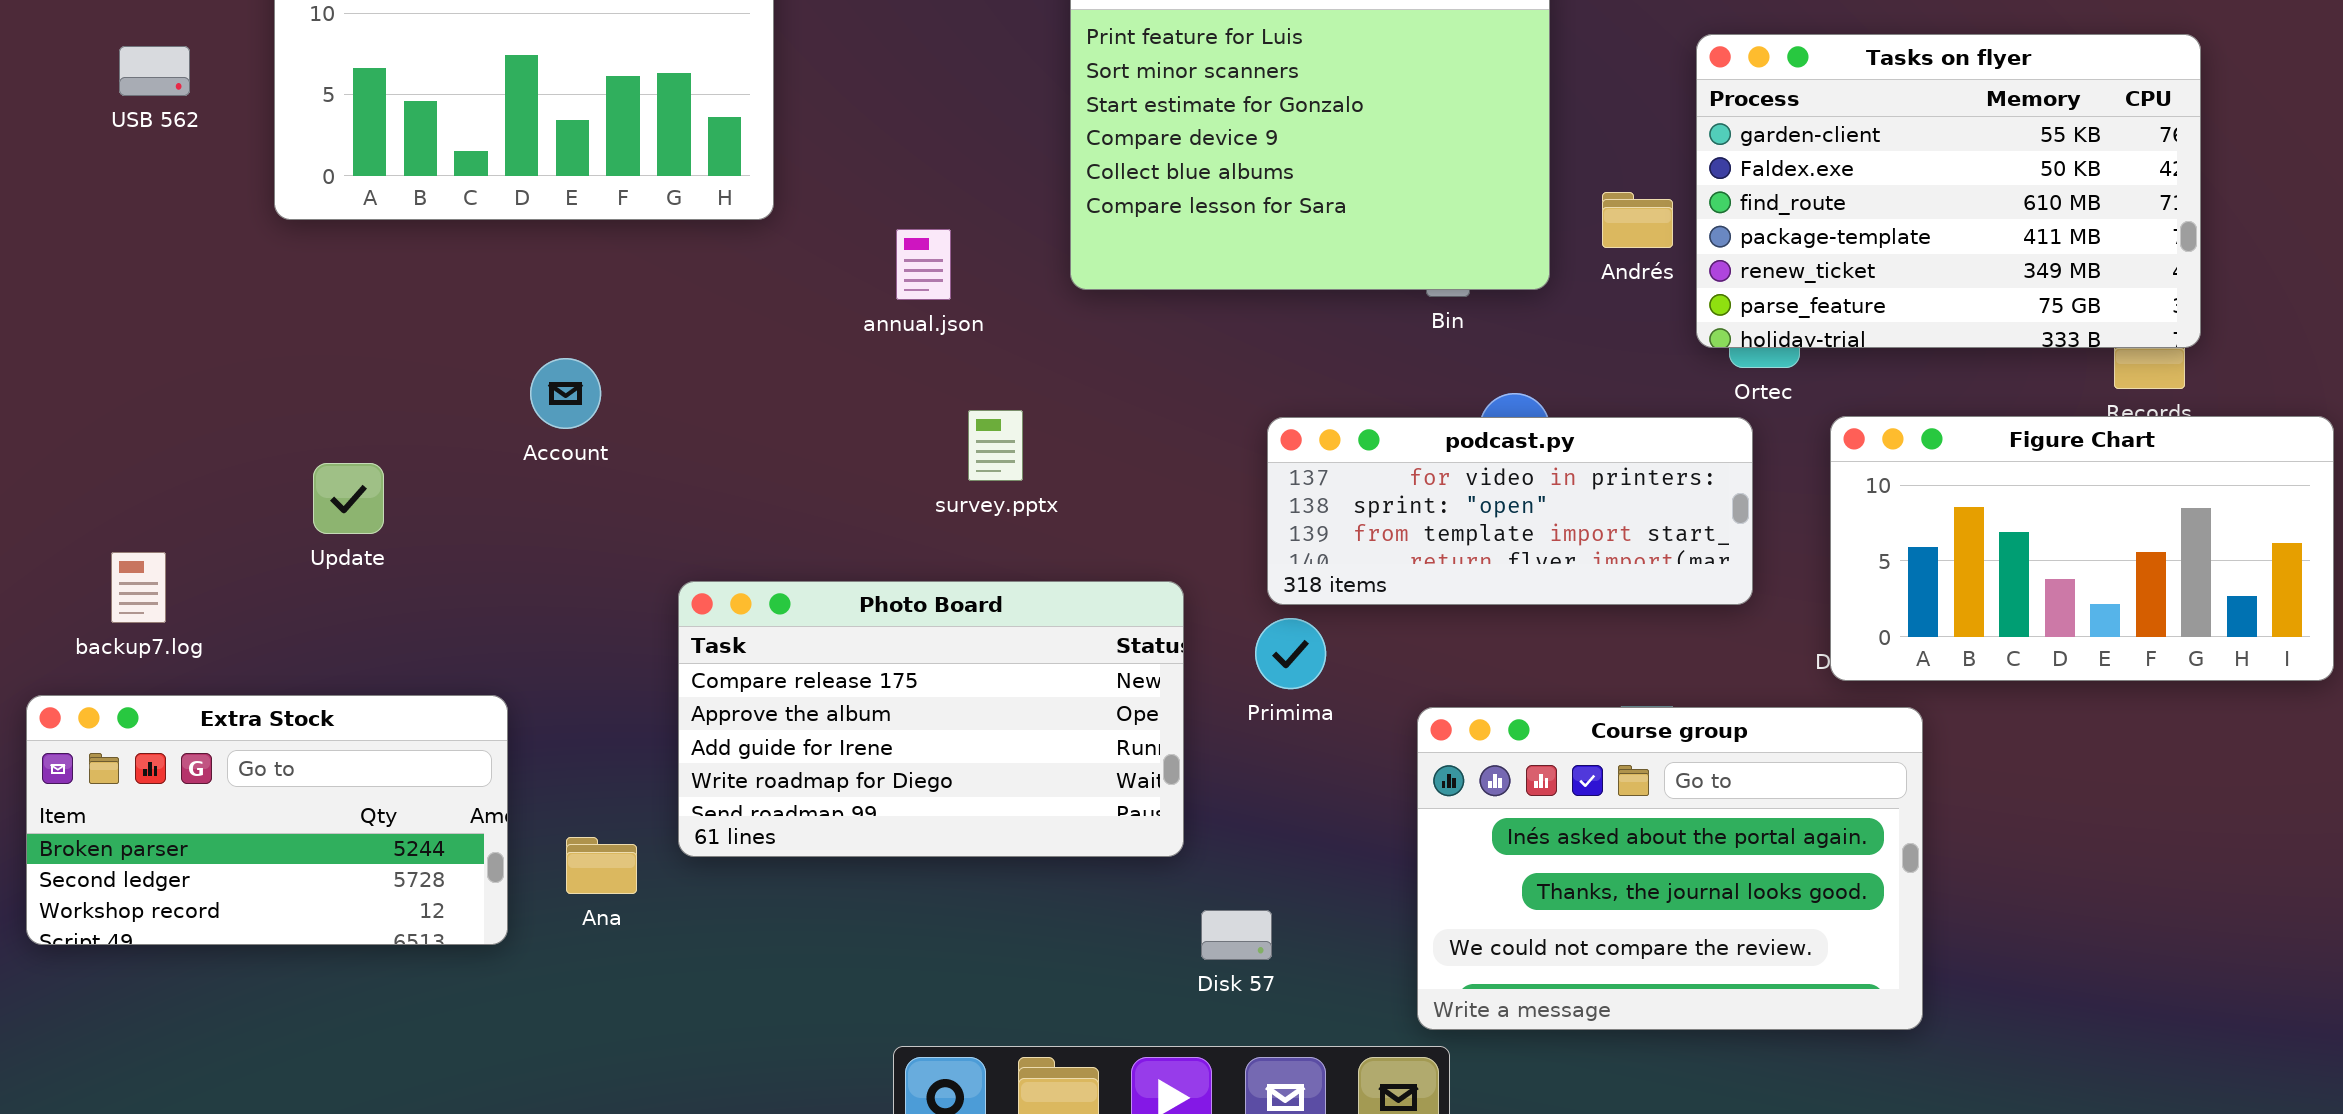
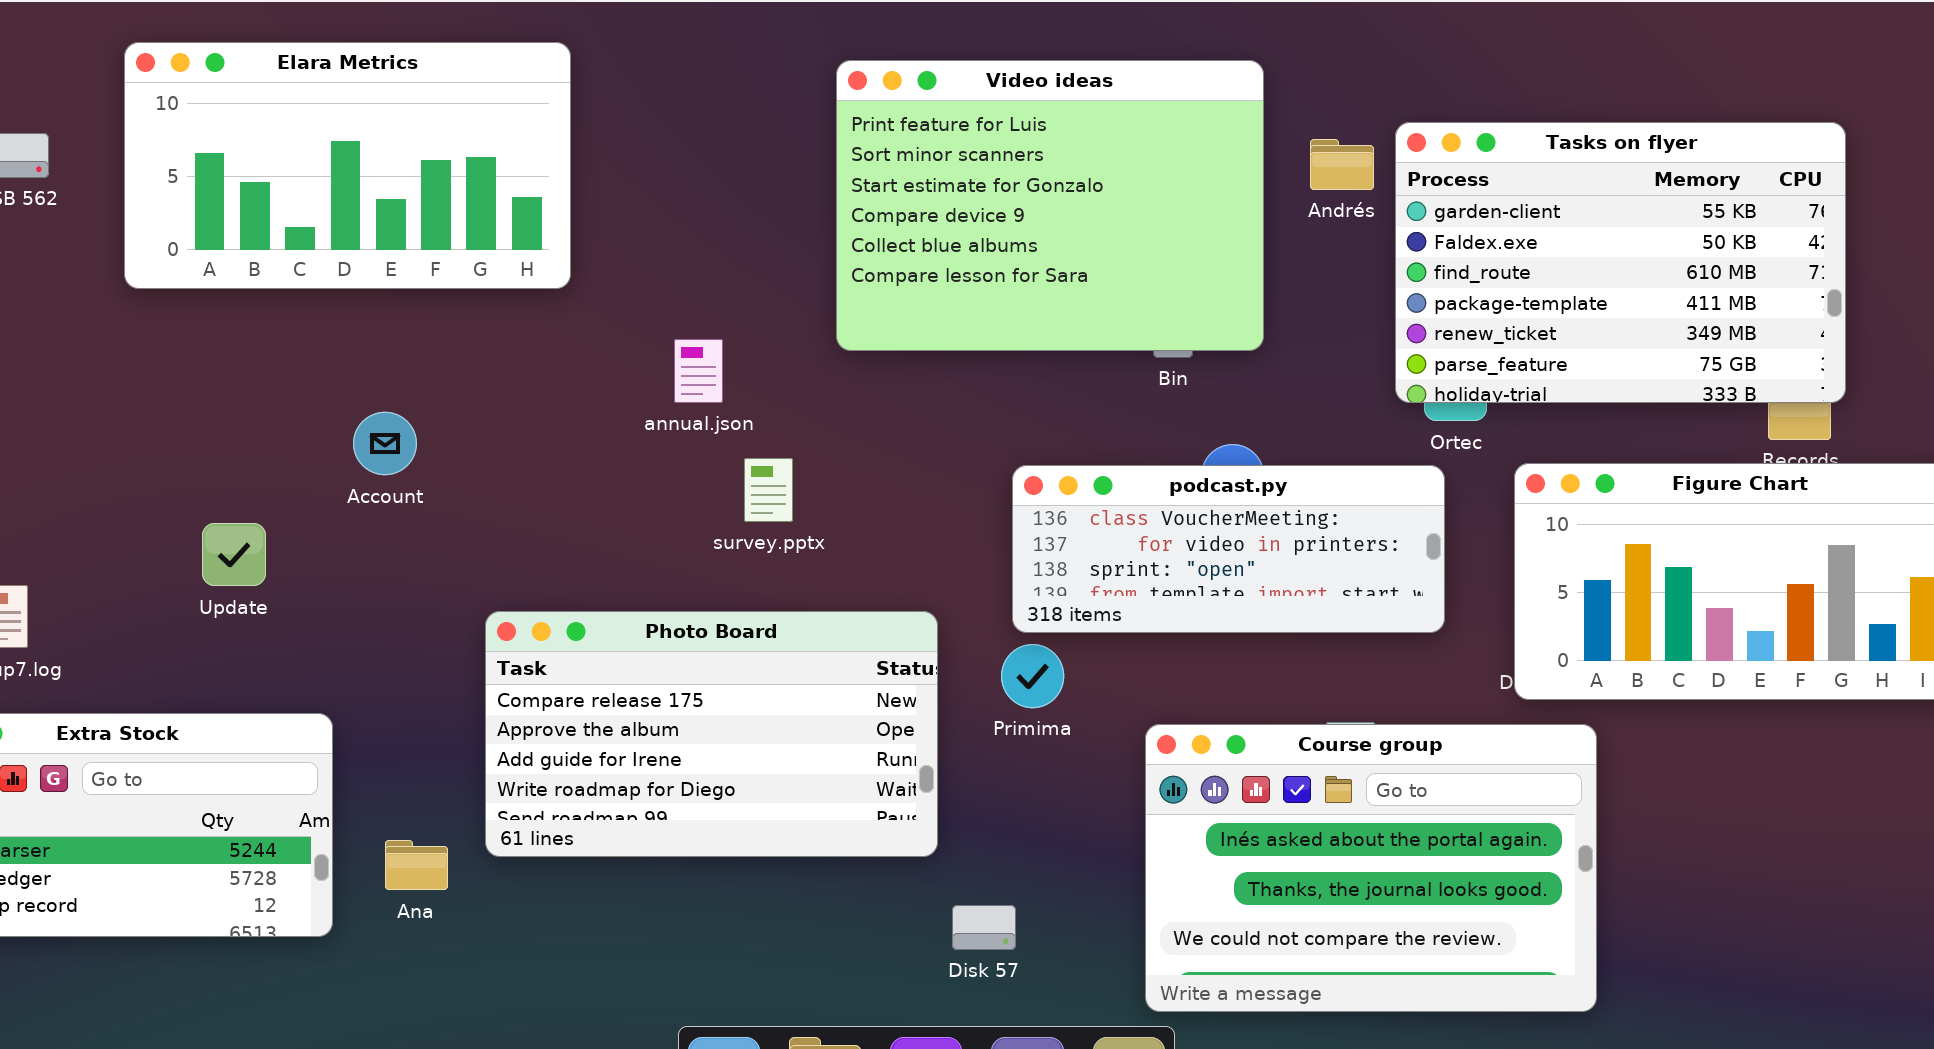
Andrés: [1602,192,1673,248] -> [1310,139,1374,190], moved
annual.json: [896,229,951,300] -> [674,339,723,403], moved
podcast.py: [1267,417,1753,605] -> [1012,465,1445,633], scrolled up 1 row
Update: [313,463,384,534] -> [202,523,266,586], moved

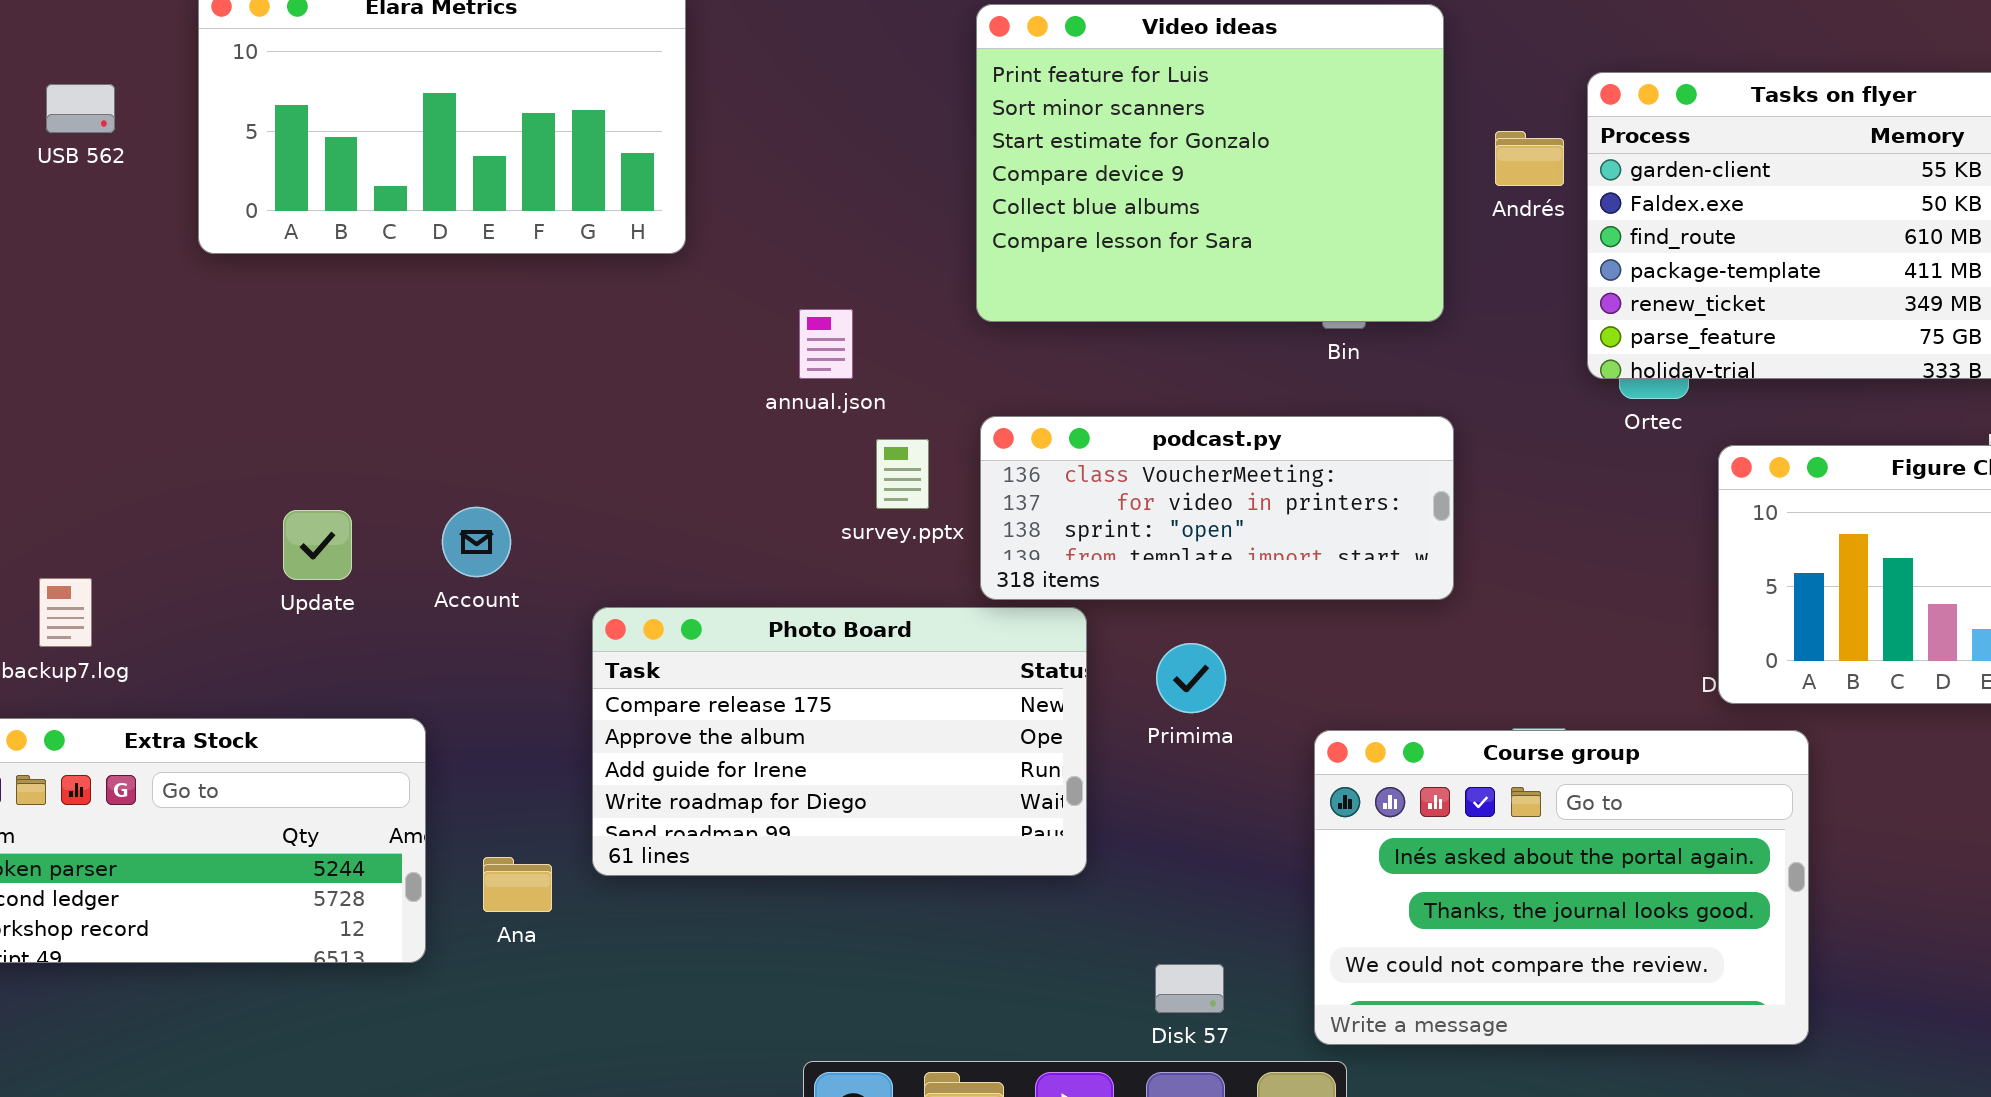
Andrés: [1310,139,1374,190] -> [1495,131,1564,186], moved
Account: [353,412,417,475] -> [442,507,511,577], moved
podcast.py: [1012,465,1445,633] -> [980,416,1454,600], moved
Disk 57: [952,905,1016,950] -> [1155,964,1224,1013], moved

